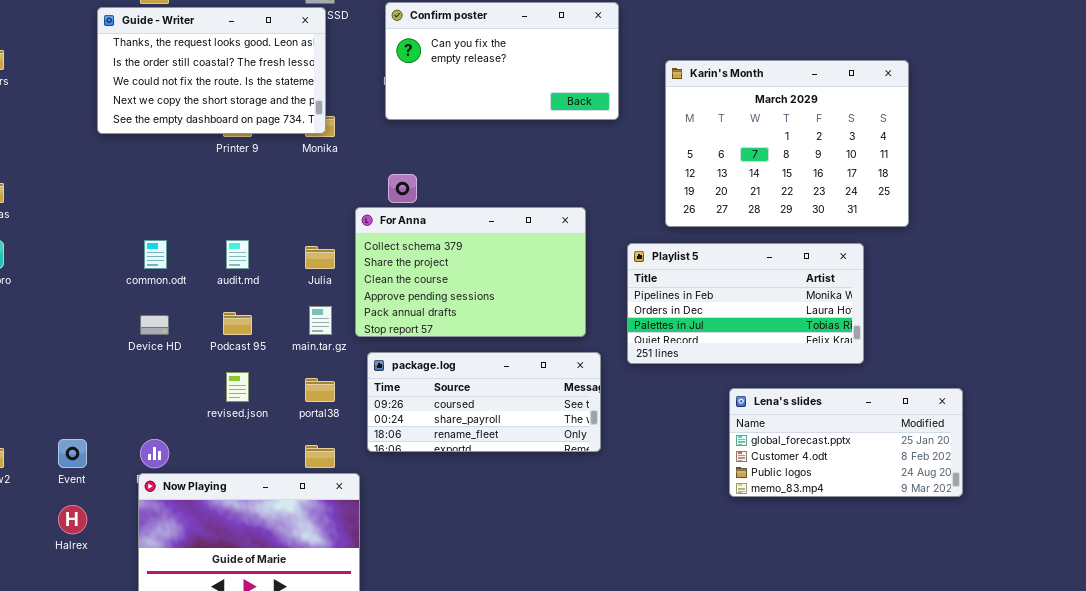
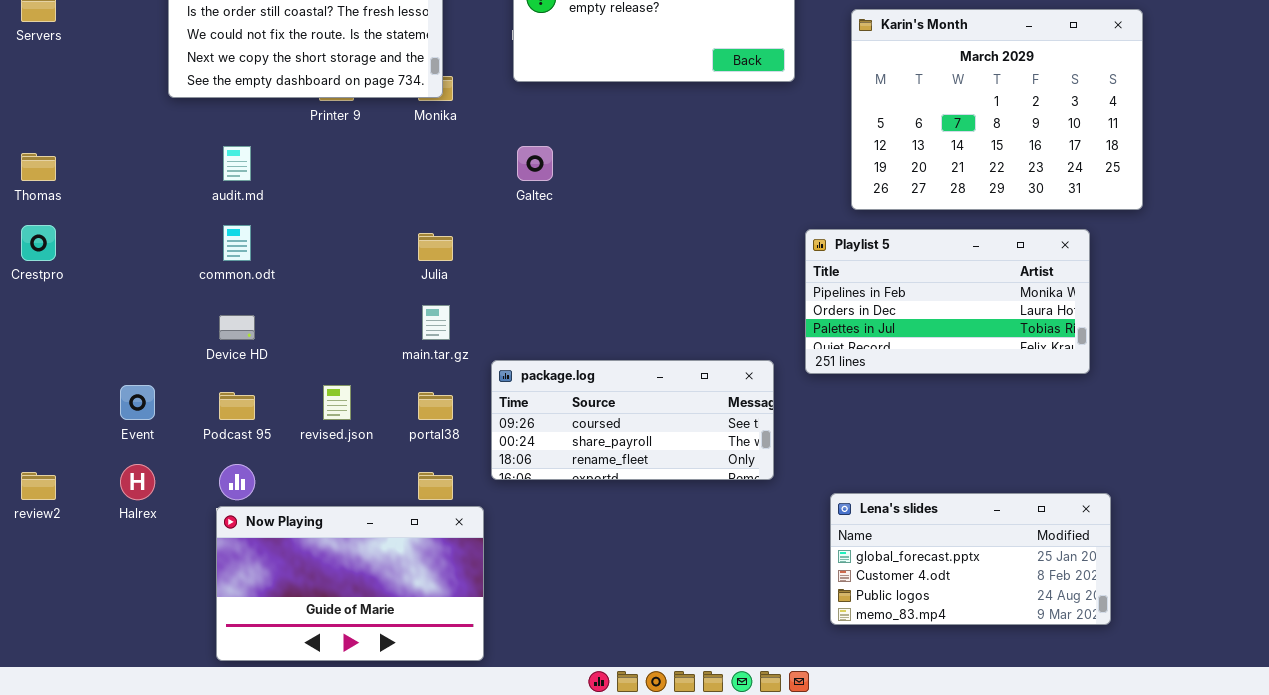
For Anna: [355,207,586,337] -> none, closed
audit.md: [226,240,249,269] -> [223,146,251,181], moved
Podcast 95: [223,312,252,335] -> [219,392,255,420], moved
Lena's slides: [729,388,963,497] -> [830,493,1111,625], moved
Event: [58,439,87,468] -> [120,385,155,420], moved
Halrex: [58,505,87,534] -> [120,464,155,500], moved

